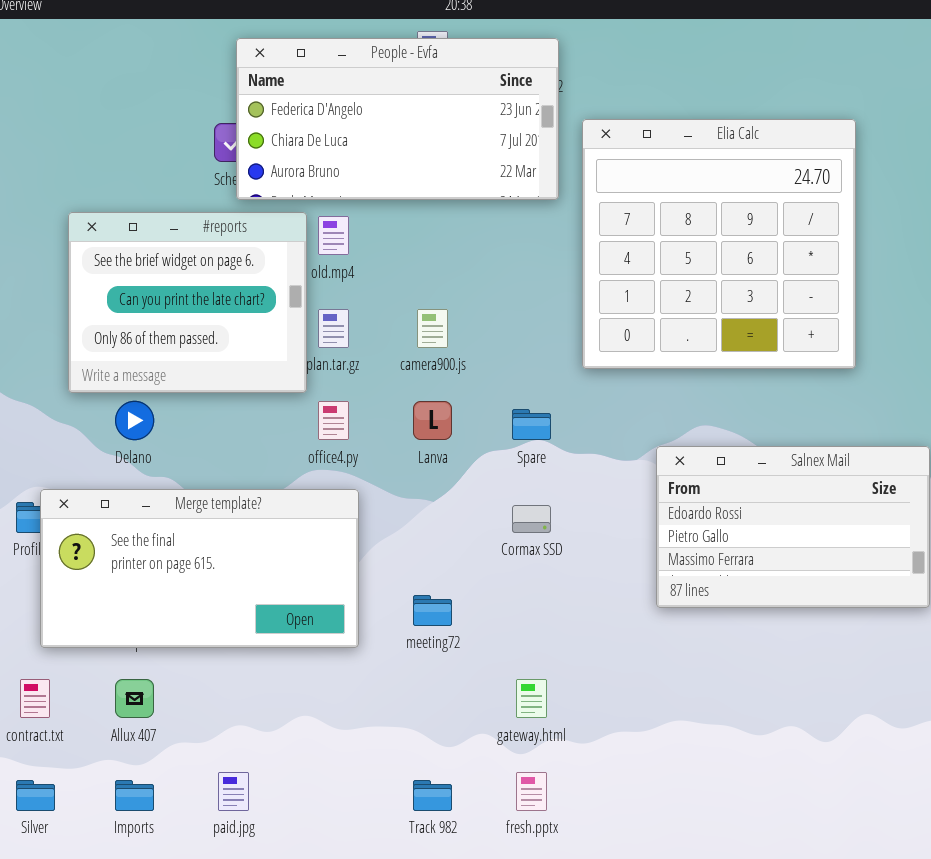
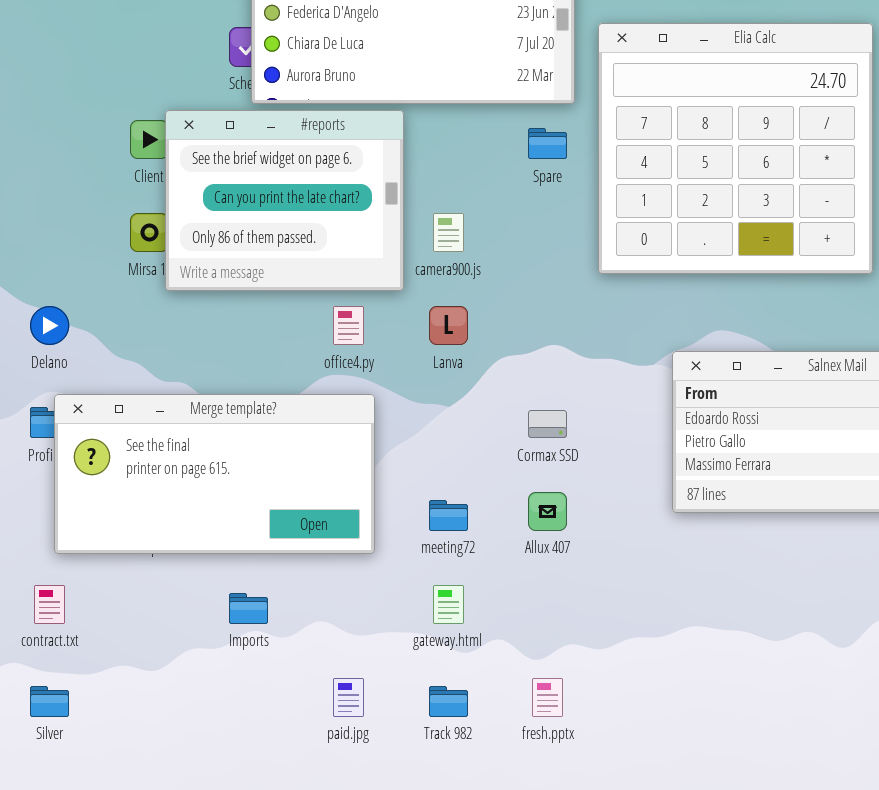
#reports: [68,212,307,393] -> [165,110,404,291], moved
Delano: [115,401,154,440] -> [30,306,69,345], moved
Spare: [512,409,551,440] -> [528,128,567,159], moved
Allux 407: [115,679,154,718] -> [528,492,567,531], moved
gateway.html: [516,679,547,718] -> [433,585,464,624], moved
paid.jpg: [218,772,249,811] -> [333,678,364,717], moved
Imports: [115,780,154,811] -> [229,593,268,624], moved

